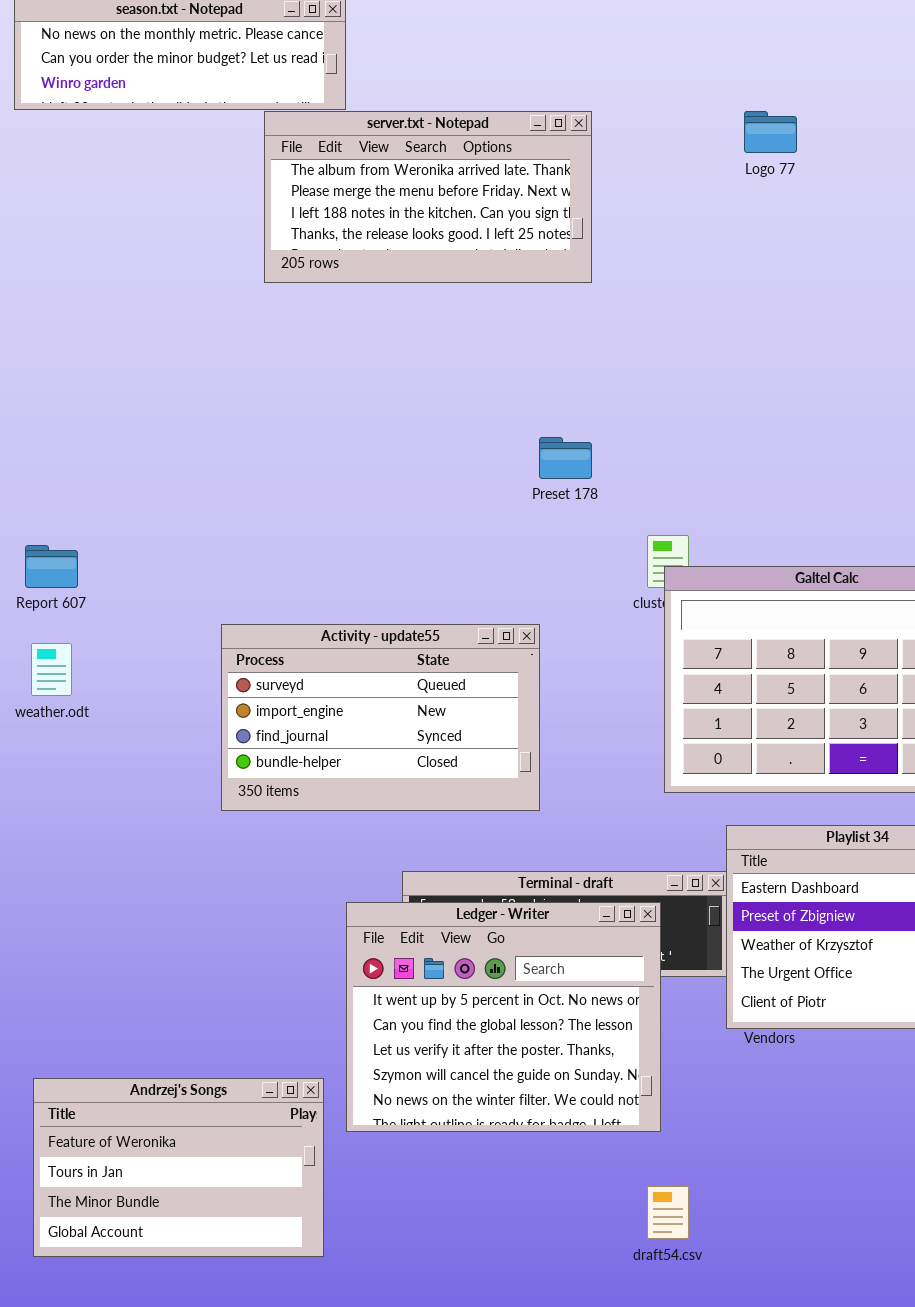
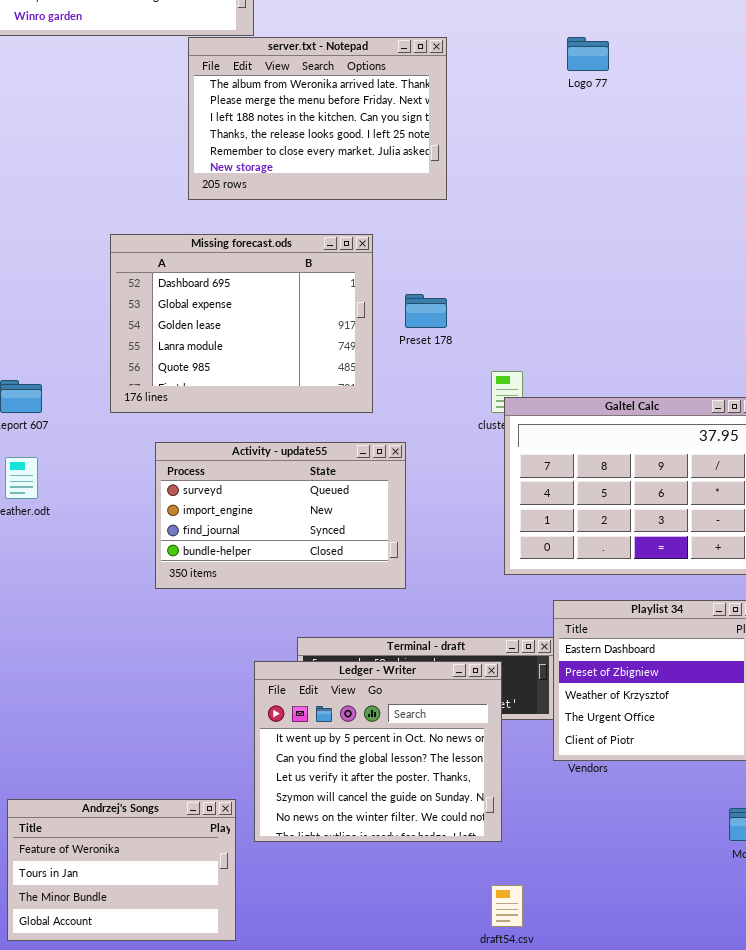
server.txt - Notepad: [264,111,592,283] -> [188,37,447,200], resized
Missing forecast.ods: none -> [110,234,373,413], opened

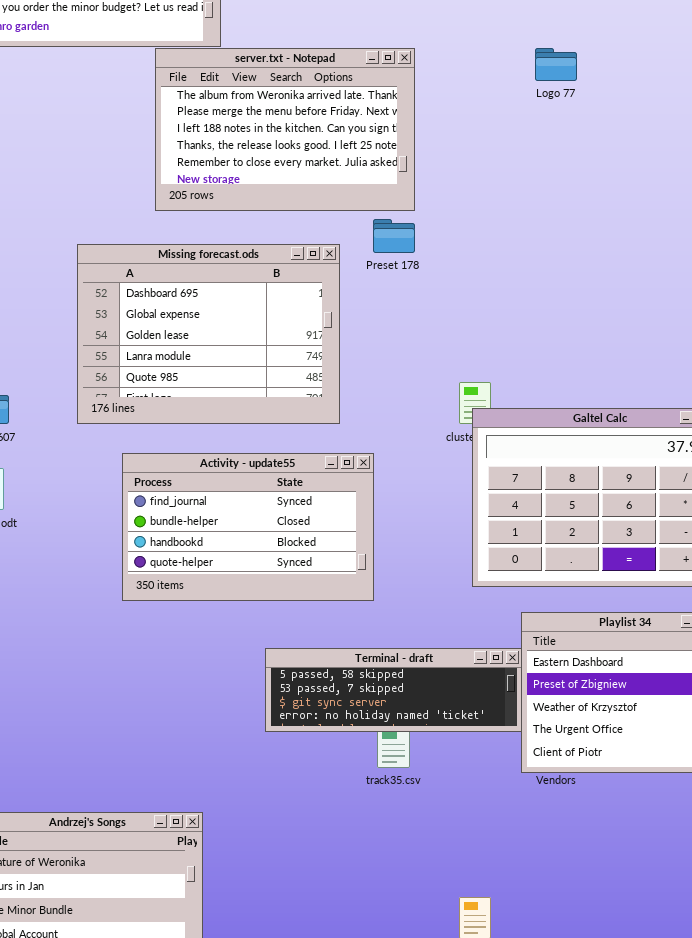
Preset 178: [405,294,447,328] -> [373,219,415,253], moved
Activity - update55: [155,442,406,589] -> [122,453,374,601], scrolled down 2 rows
Ledger - Writer: [254,661,502,842] -> none, closed

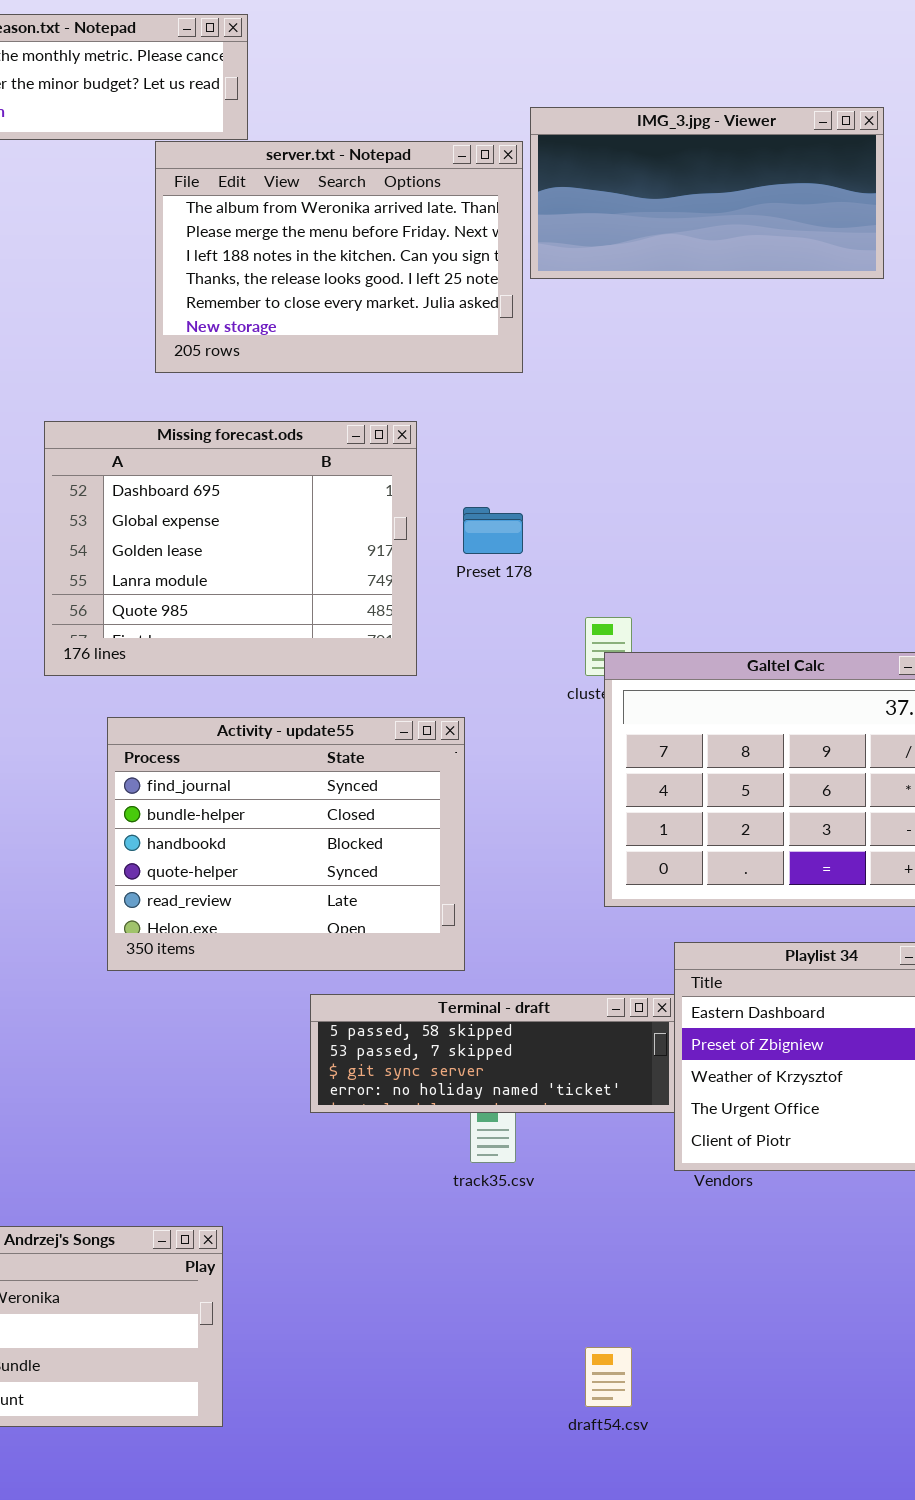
IMG_3.jpg - Viewer: none -> [530,107,884,279], opened
Preset 178: [373,219,415,253] -> [463,507,523,554], moved
Activity - update55: [122,453,374,601] -> [107,717,465,971], resized

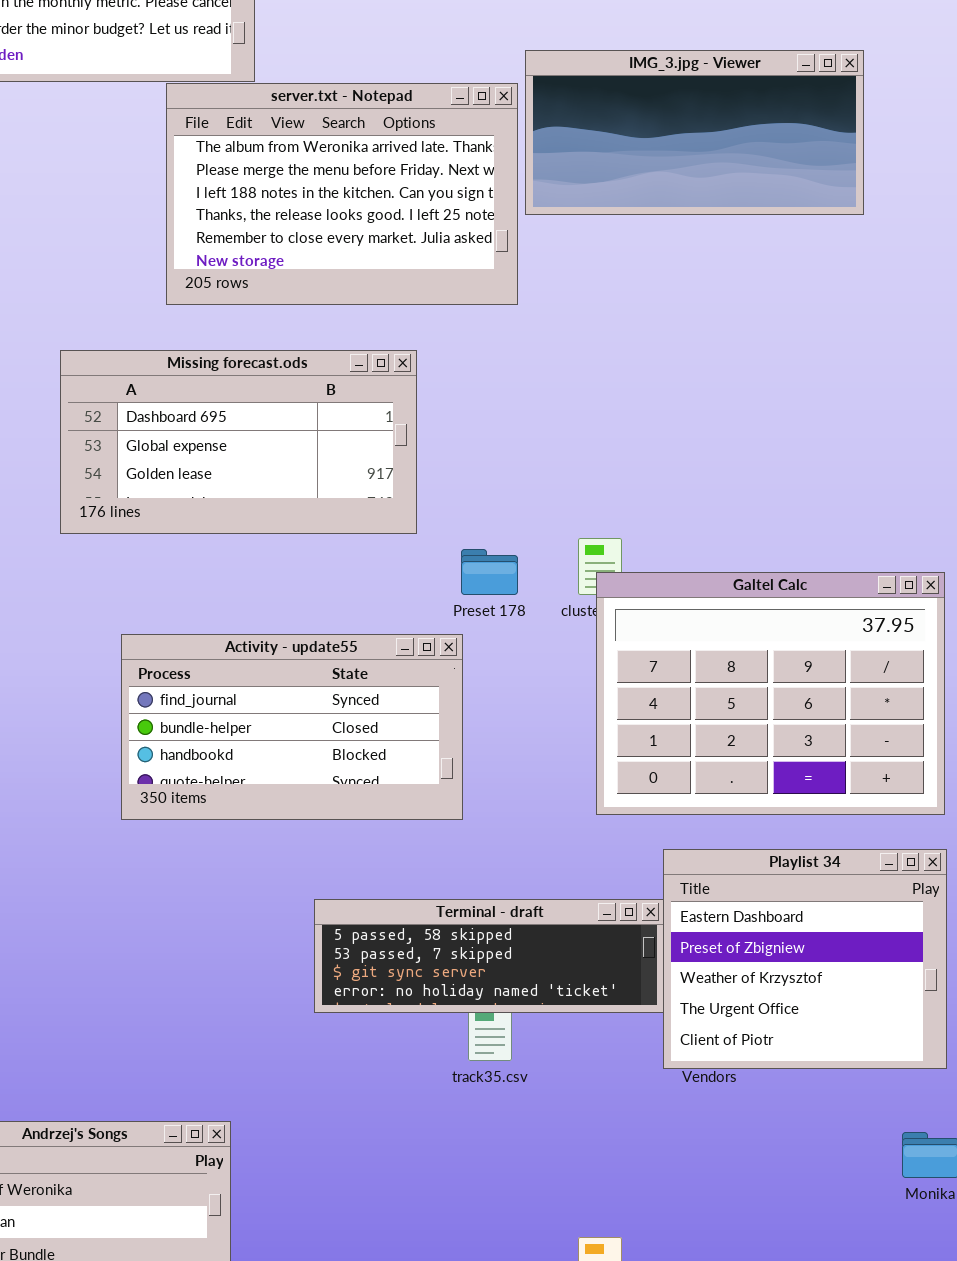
Missing forecast.ods: [44,421,417,676] -> [60,350,417,534], resized
Preset 178: [463,507,523,554] -> [461,549,518,595], moved
Activity - update55: [107,717,465,971] -> [121,634,463,820], resized

